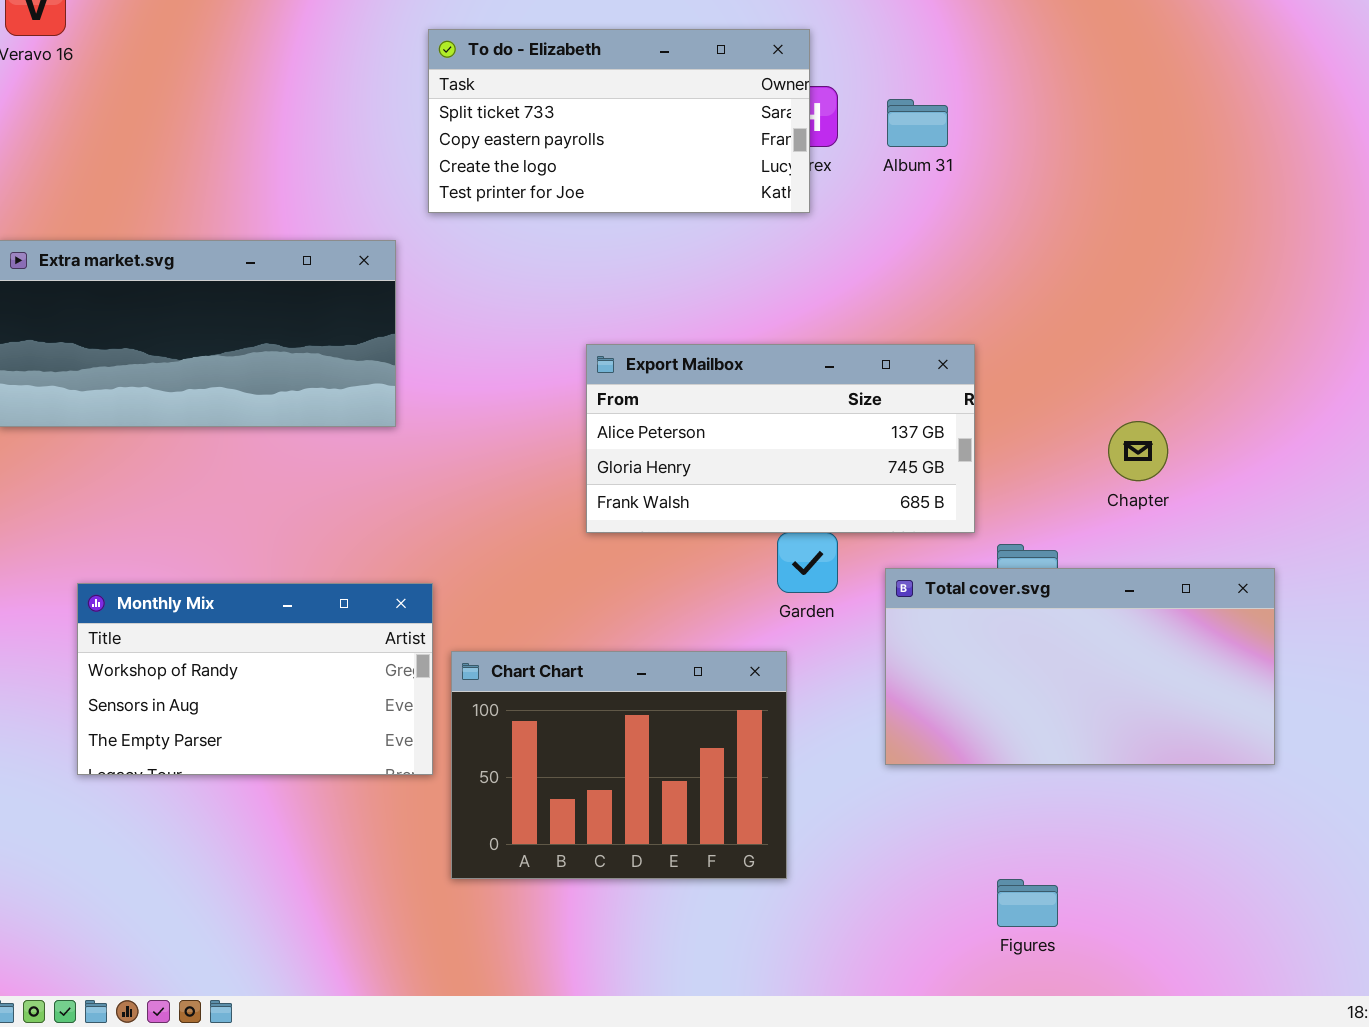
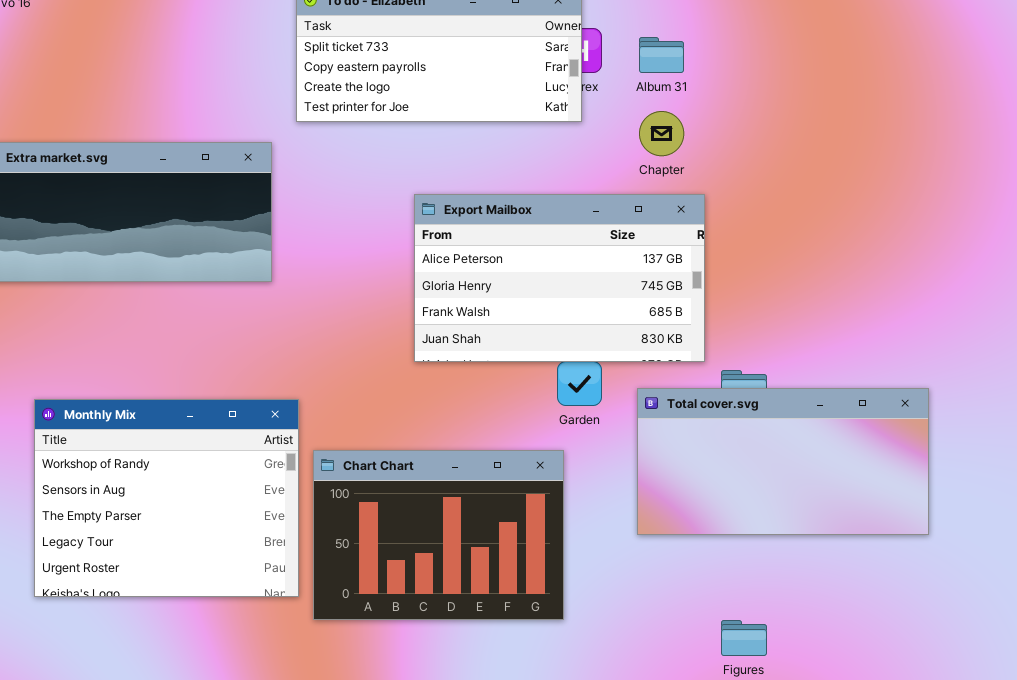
Export Mailbox: [586,344,975,533] -> [414,194,705,362], resized
Chapter: [1108,421,1168,481] -> [639,111,684,156], moved
Monthly Mix: [77,583,433,775] -> [34,399,299,597], resized

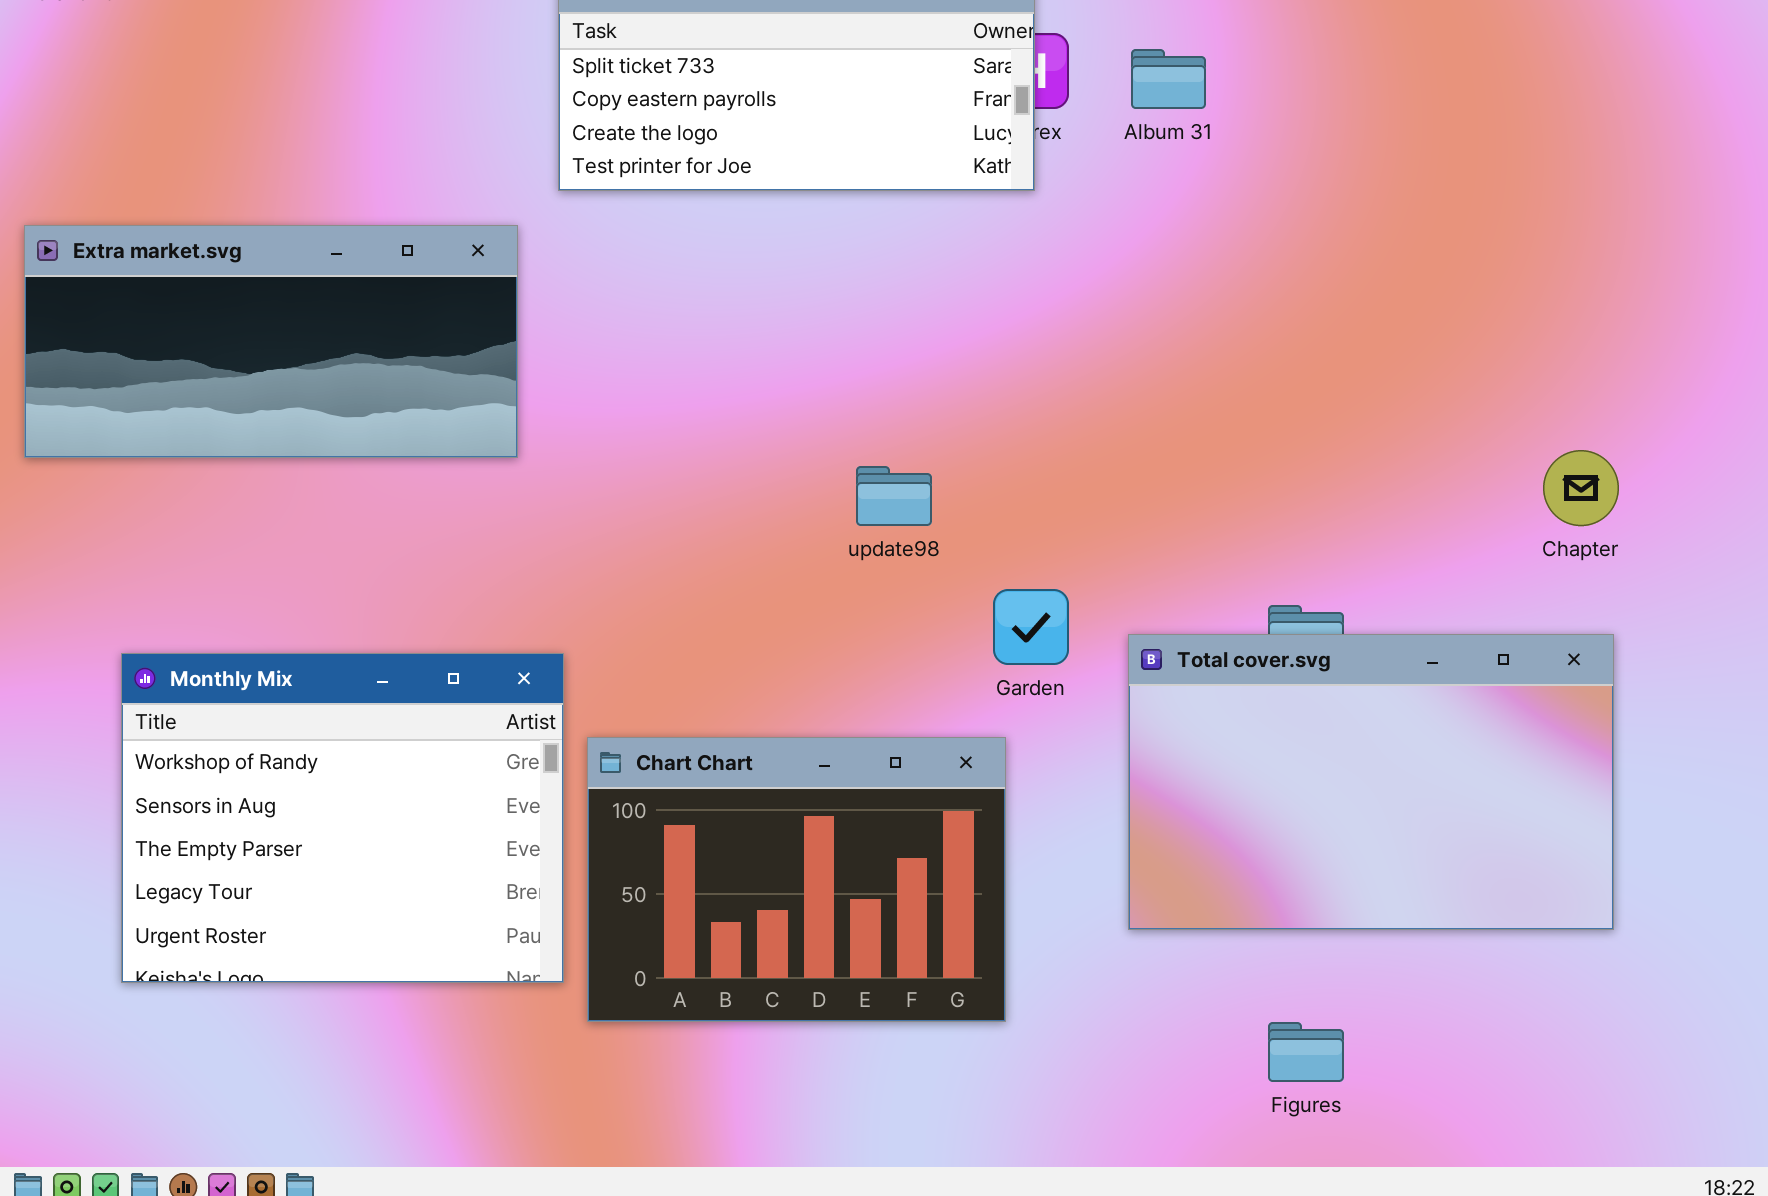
Chapter: [639,111,684,156] -> [1543,450,1619,526], moved
Export Mailbox: [414,194,705,362] -> none, closed
Total cover.svg: [637,388,929,535] -> [1128,634,1614,930], resized

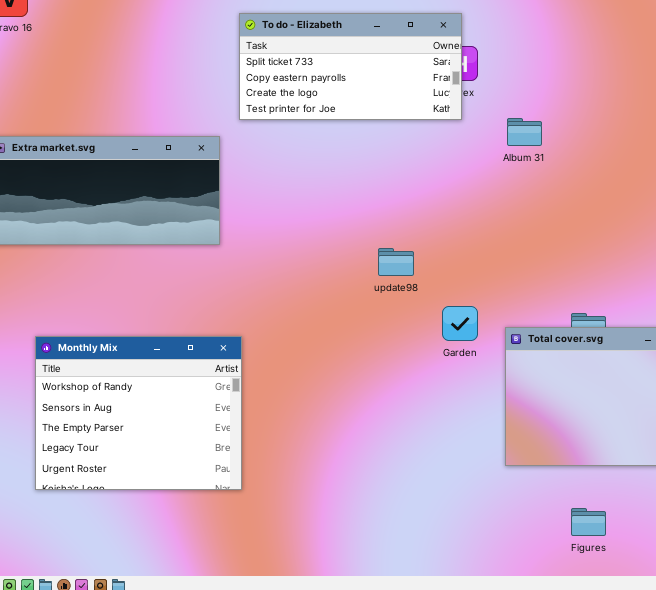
Album 31: [1131,49,1206,109] -> [507,118,542,146], moved
Chart Chart: [587,737,1006,1022] -> none, closed

